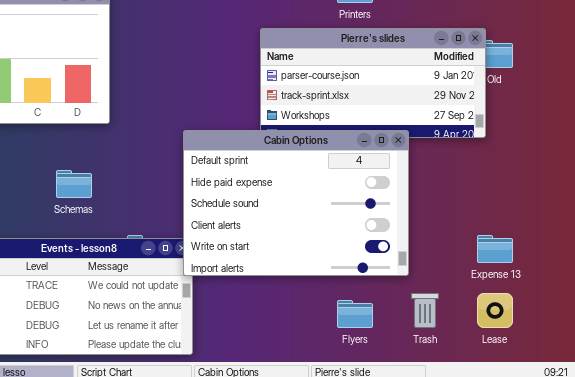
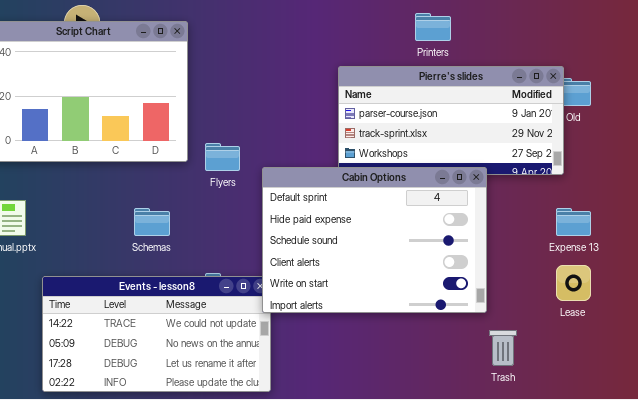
Expense 13: [477,235,513,263] -> [556,208,591,236], moved
Lease: [477,293,513,328] -> [556,265,591,301], moved
Flyers: [337,300,373,328] -> [205,143,240,171], moved

